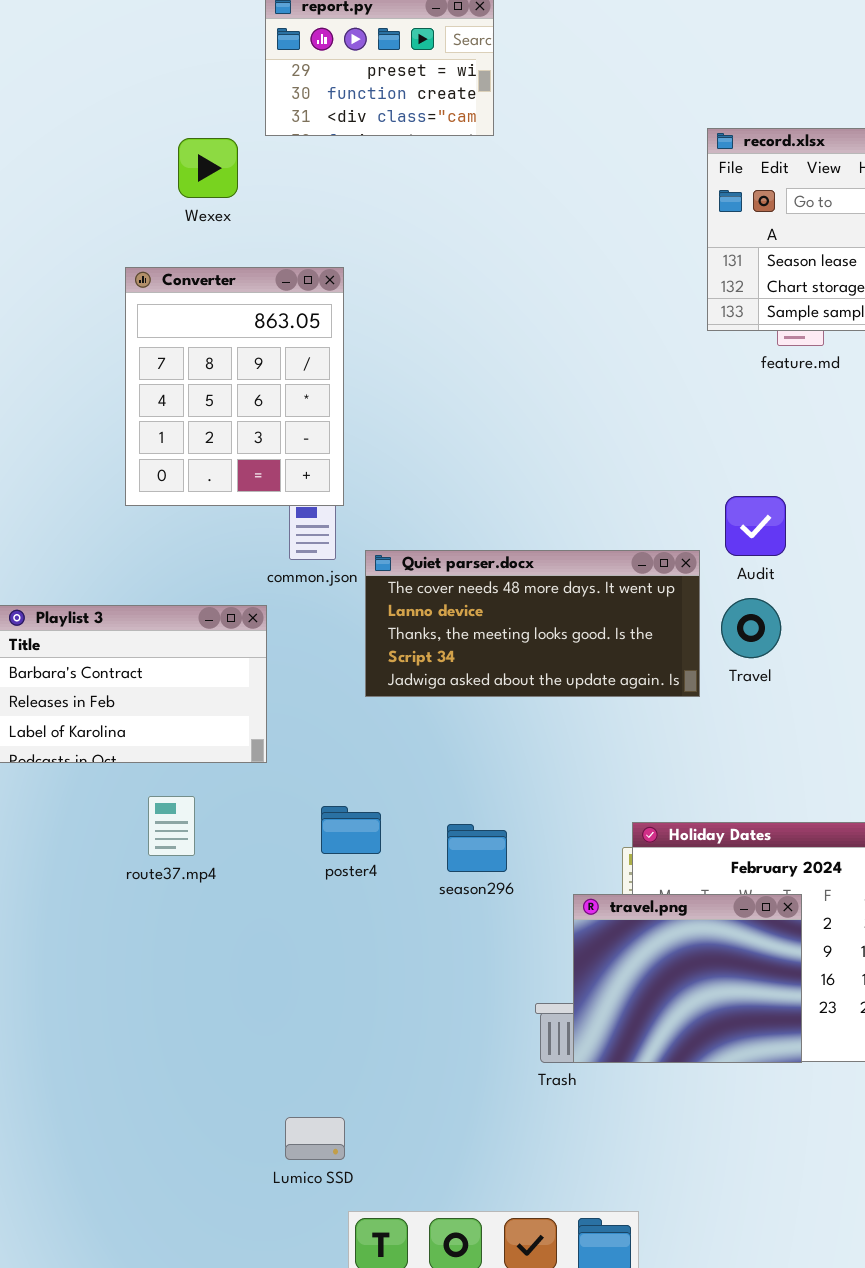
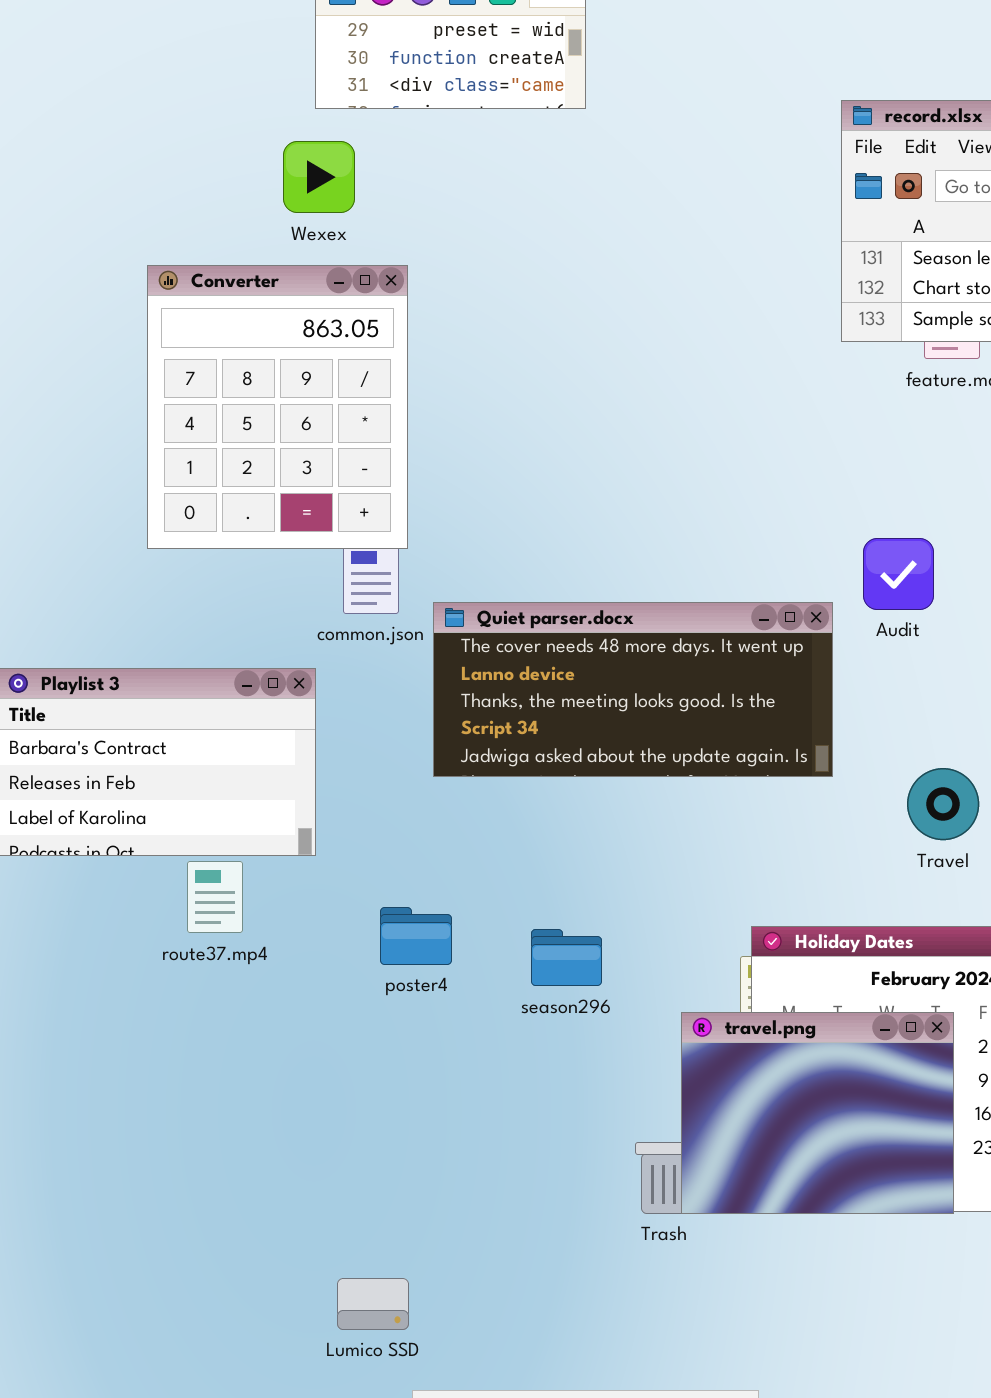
Wexex: [178,138,238,198] -> [283,141,355,213], moved
Travel: [721,598,781,658] -> [907,768,979,840], moved
route37.mp4: [148,796,195,856] -> [187,861,243,933], moved

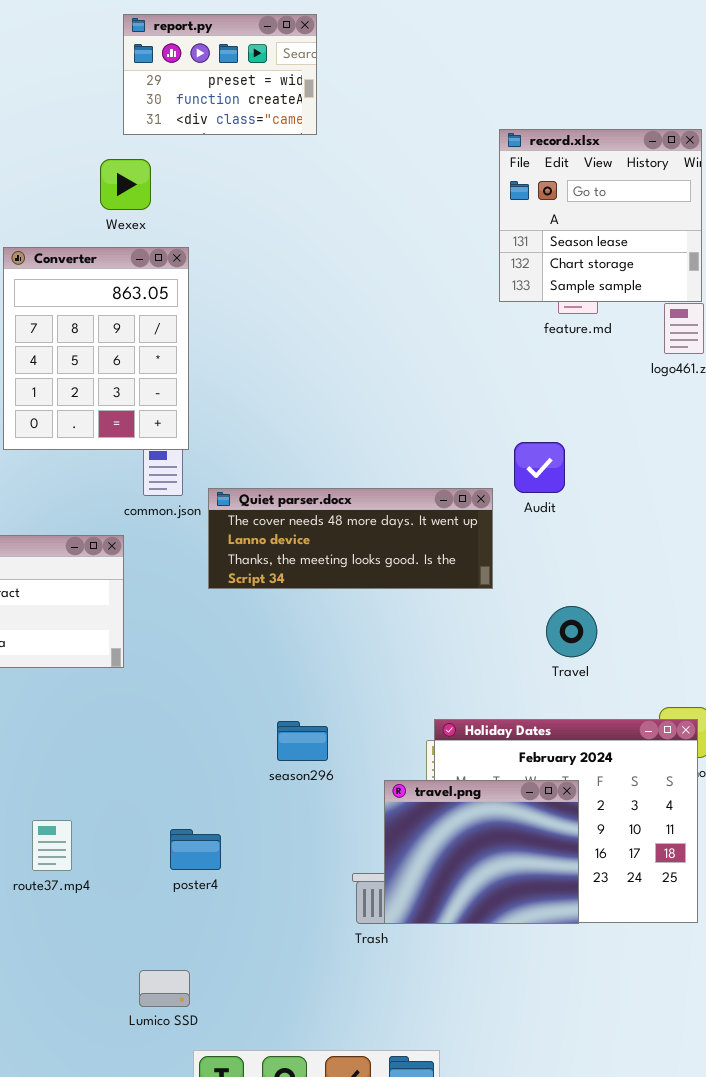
Quiet parser.docx: [433,602,833,777] -> [208,488,493,589], resized
route37.mp4: [187,861,243,933] -> [32,820,72,871], moved
poster4: [380,907,452,965] -> [170,829,221,870], moved

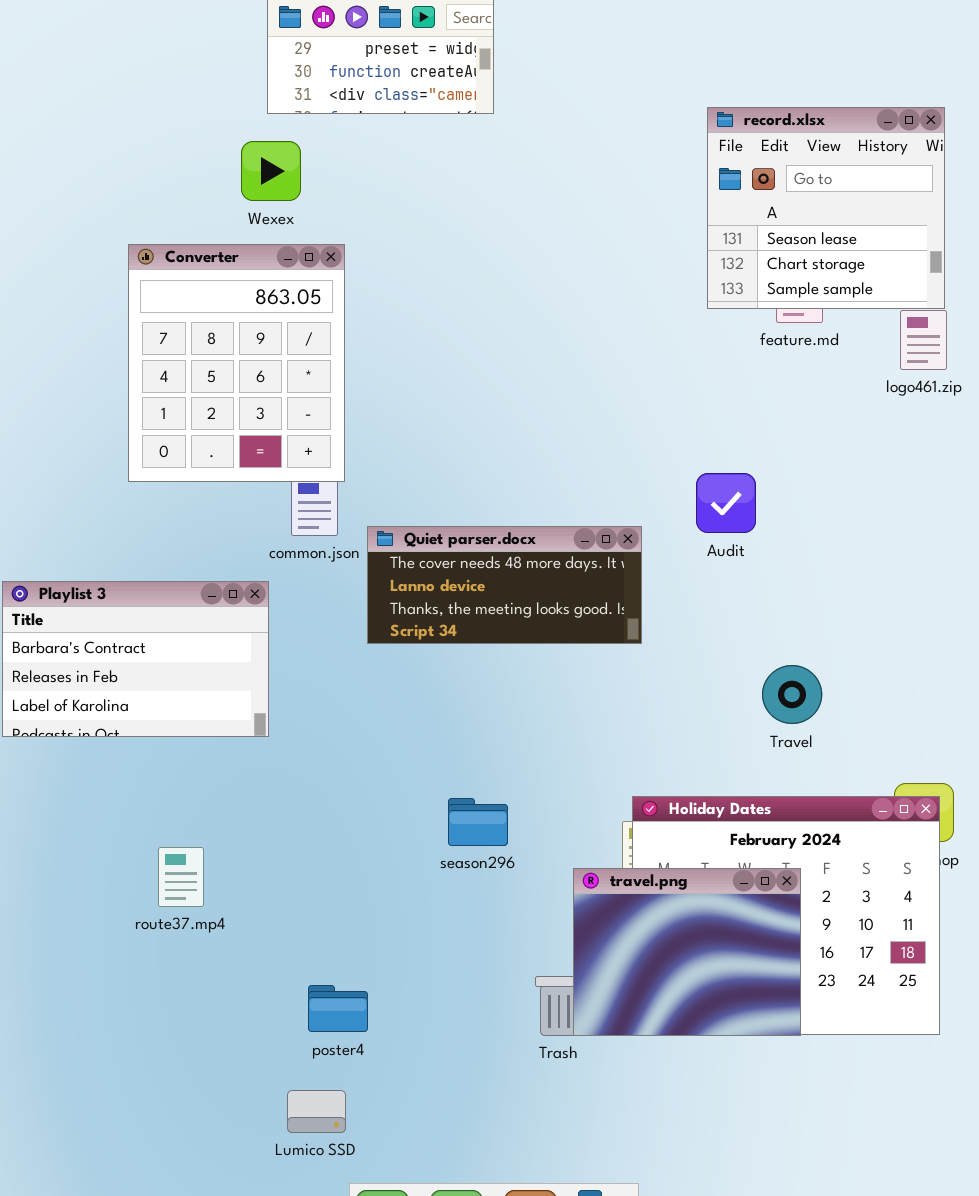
Audit: [514,442,565,493] -> [696,473,756,533], moved
Quiet parser.docx: [208,488,493,589] -> [367,526,642,644], resized
route37.mp4: [32,820,72,871] -> [158,847,204,907], moved
poster4: [170,829,221,870] -> [308,985,368,1032], moved

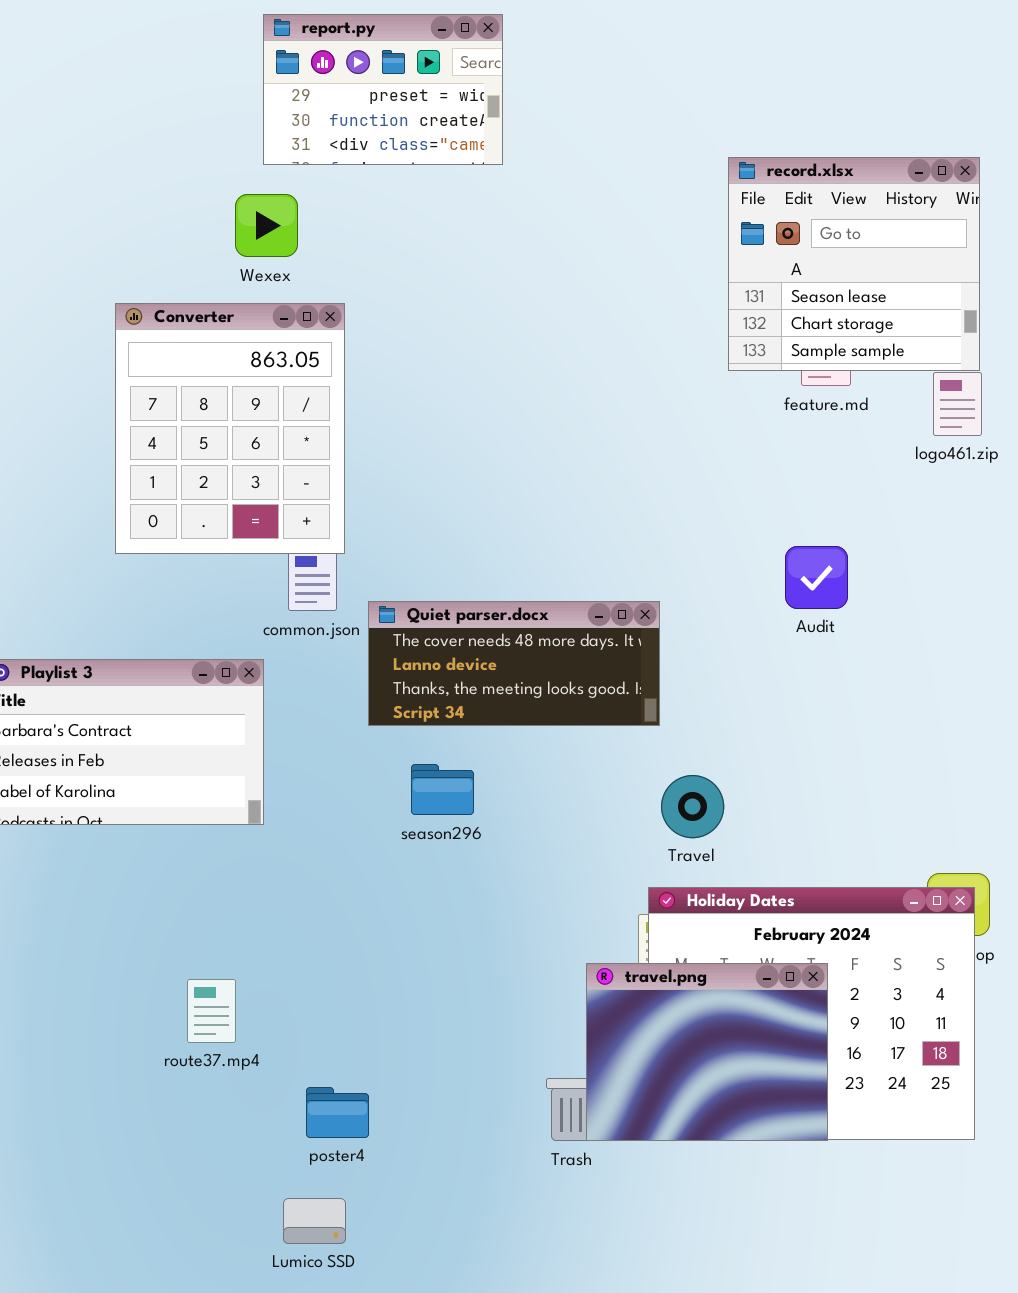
Audit: [696,473,756,533] -> [785,546,848,609], moved
Travel: [762,665,822,724] -> [661,775,724,838], moved
season296: [448,798,508,846] -> [411,764,474,815], moved
route37.mp4: [158,847,204,907] -> [187,979,236,1043], moved

